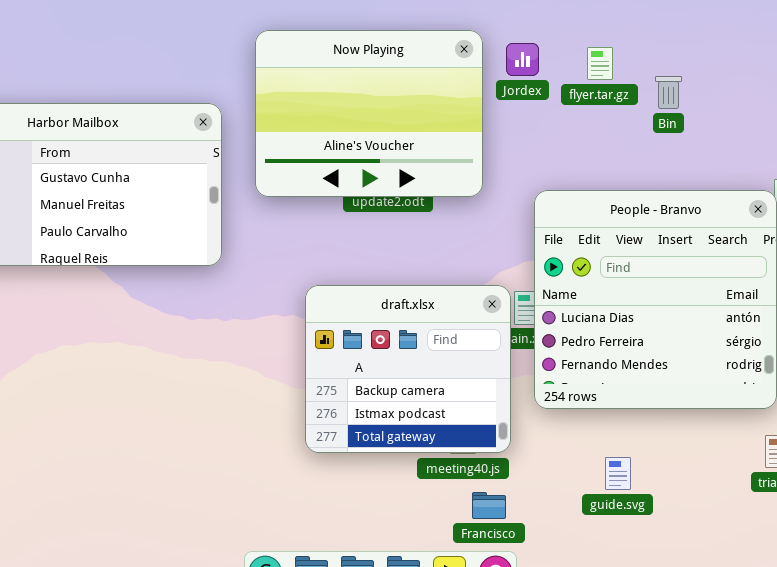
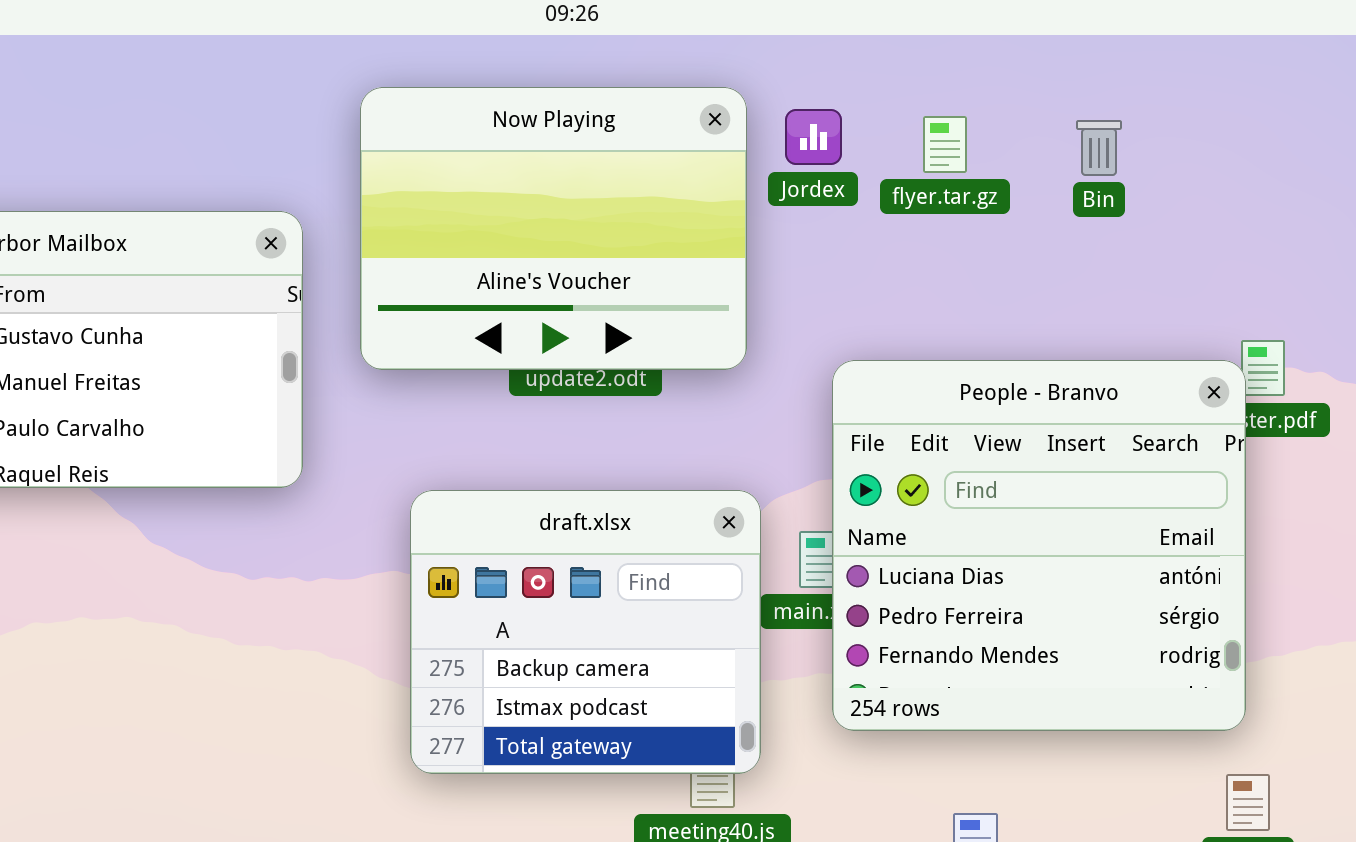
Bin: [655,76,682,109] -> [1076,120,1122,176], moved
draft.xlsx: [305,285,511,453] -> [410,490,761,774], moved

